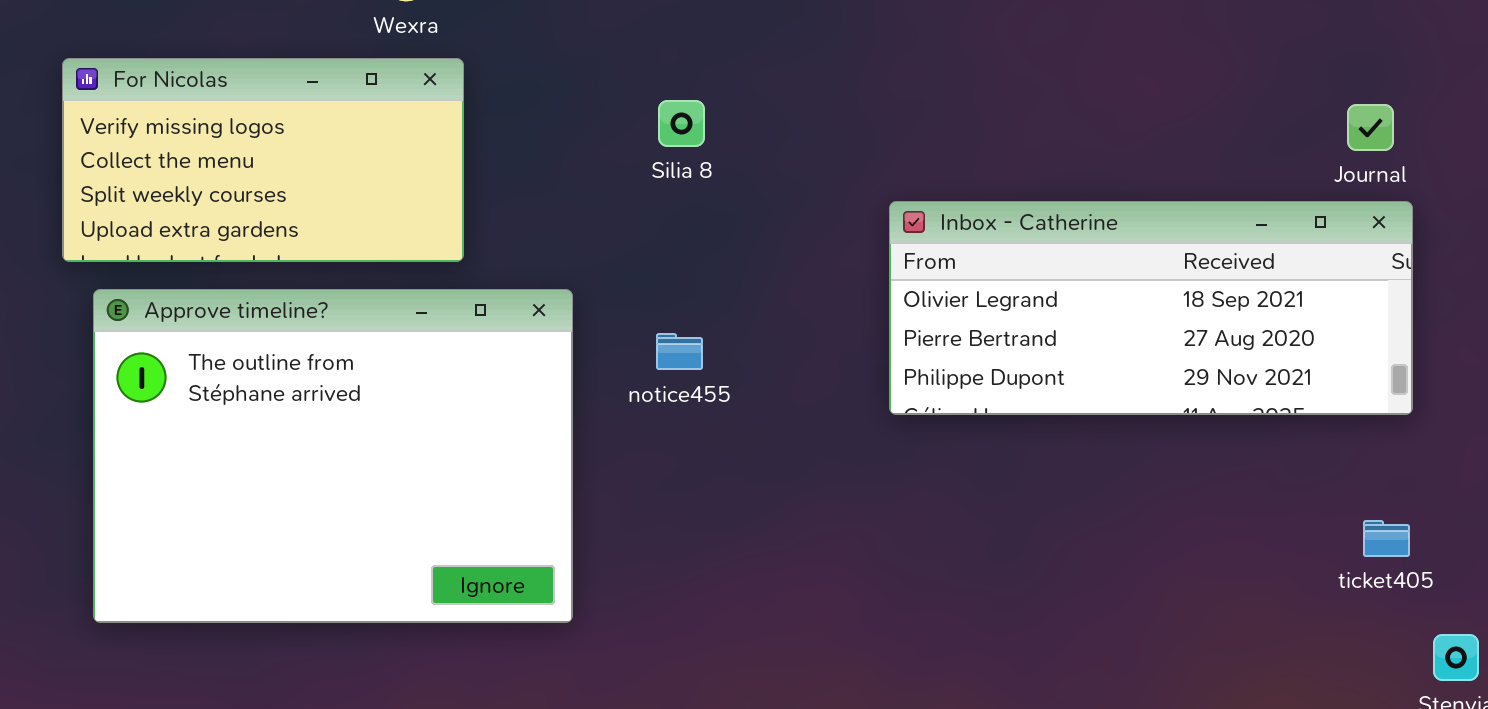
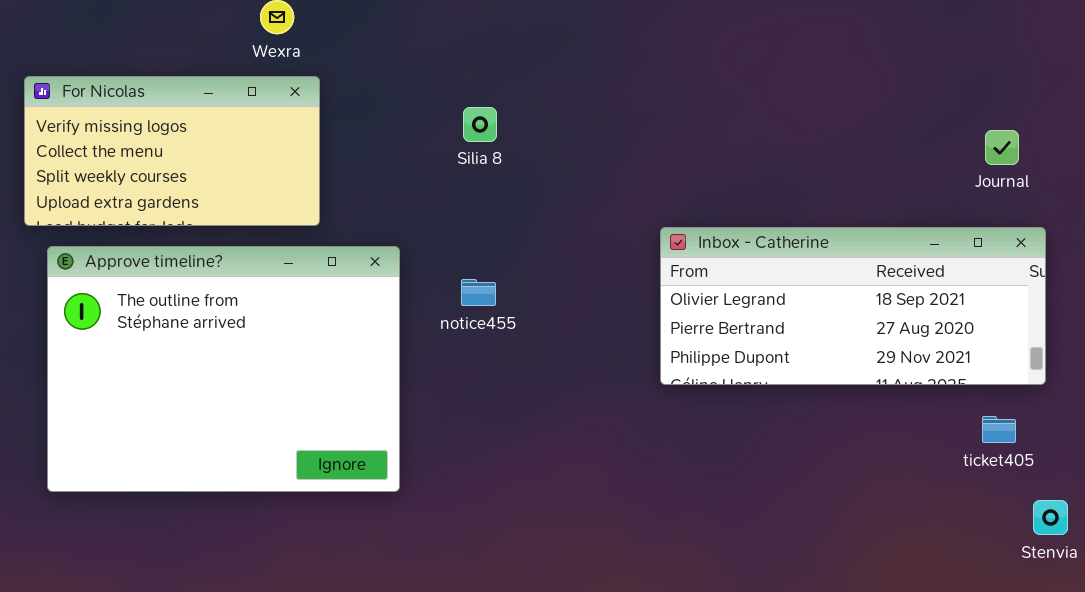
Journal: [1347,104,1394,151] -> [985,130,1019,165], moved
Inbox - Catherine: [889,201,1413,415] -> [660,227,1046,385], moved

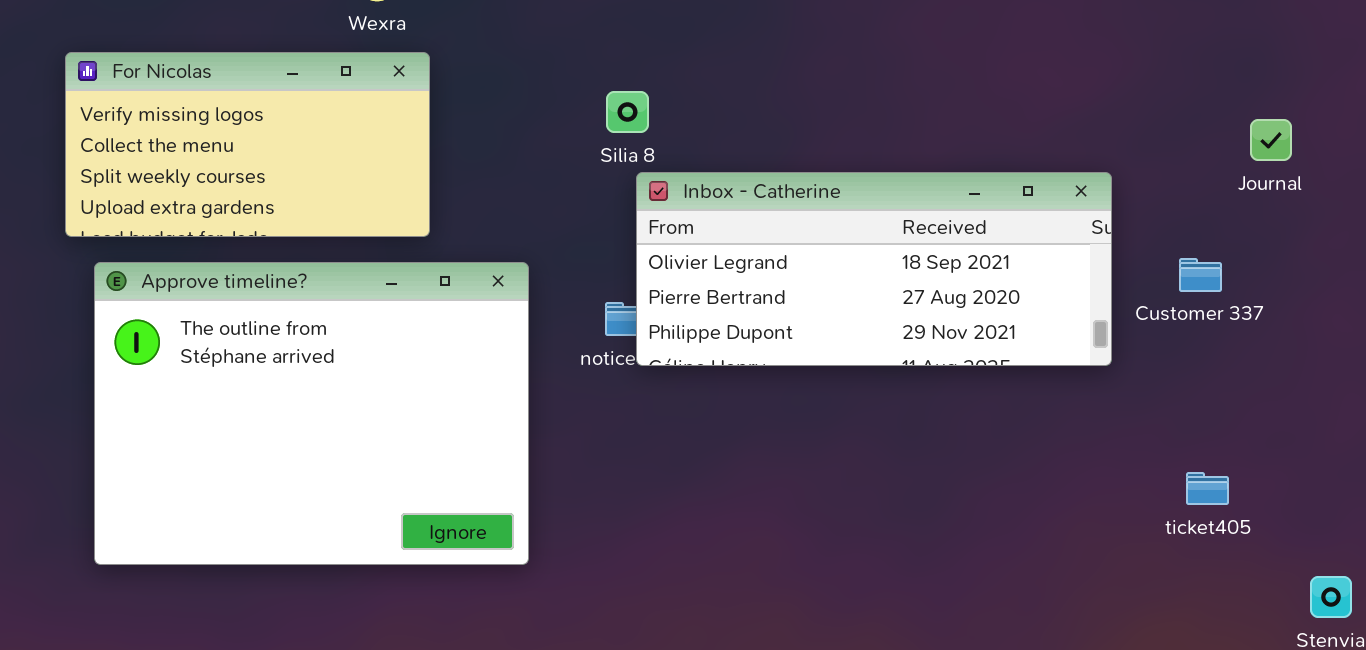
Inbox - Catherine: [660,227,1046,385] -> [636,172,1112,366], moved
ticket405: [982,416,1016,443] -> [1186,472,1229,505], moved

